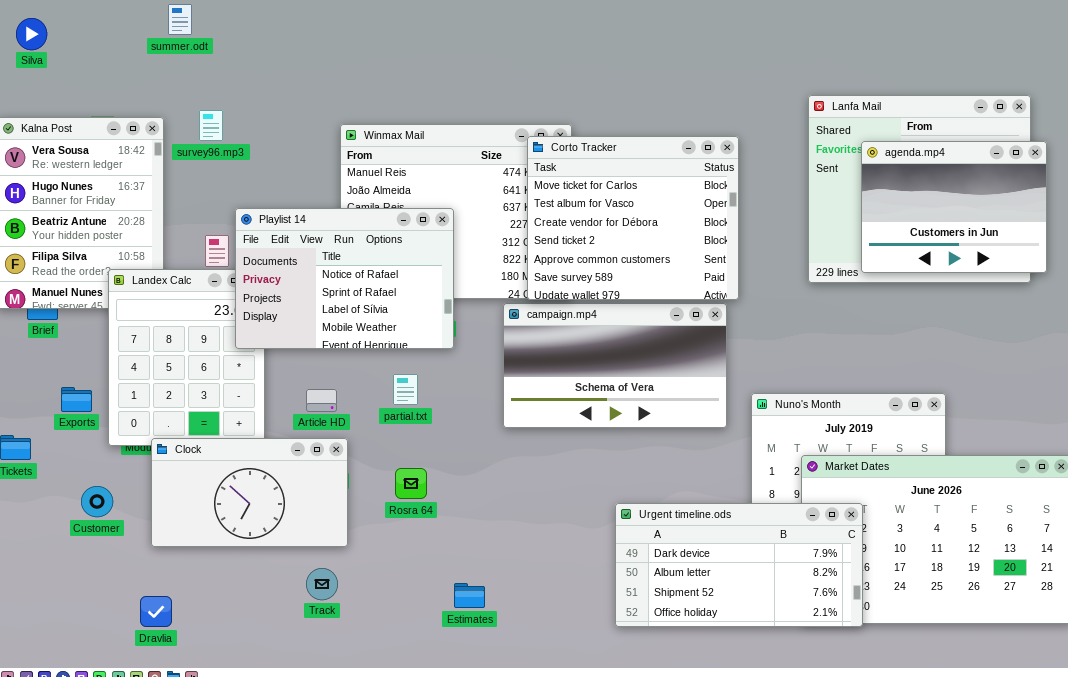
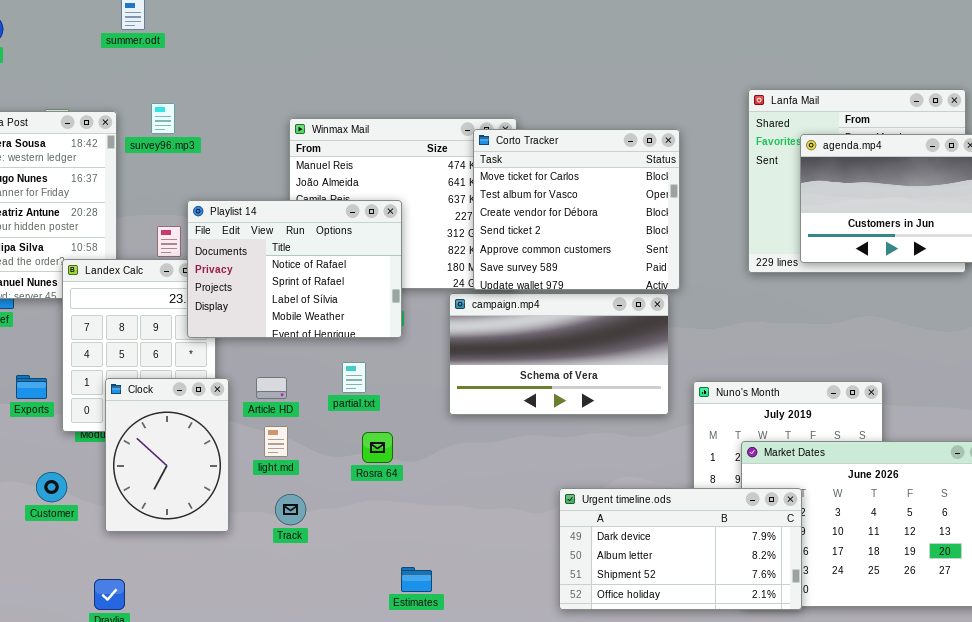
Clock: [151,438,348,547] -> [105,378,229,532], resized
Rosra 64: [395,468,427,499] -> [362,432,393,463], moved
Track: [306,568,338,600] -> [275,494,306,525], moved

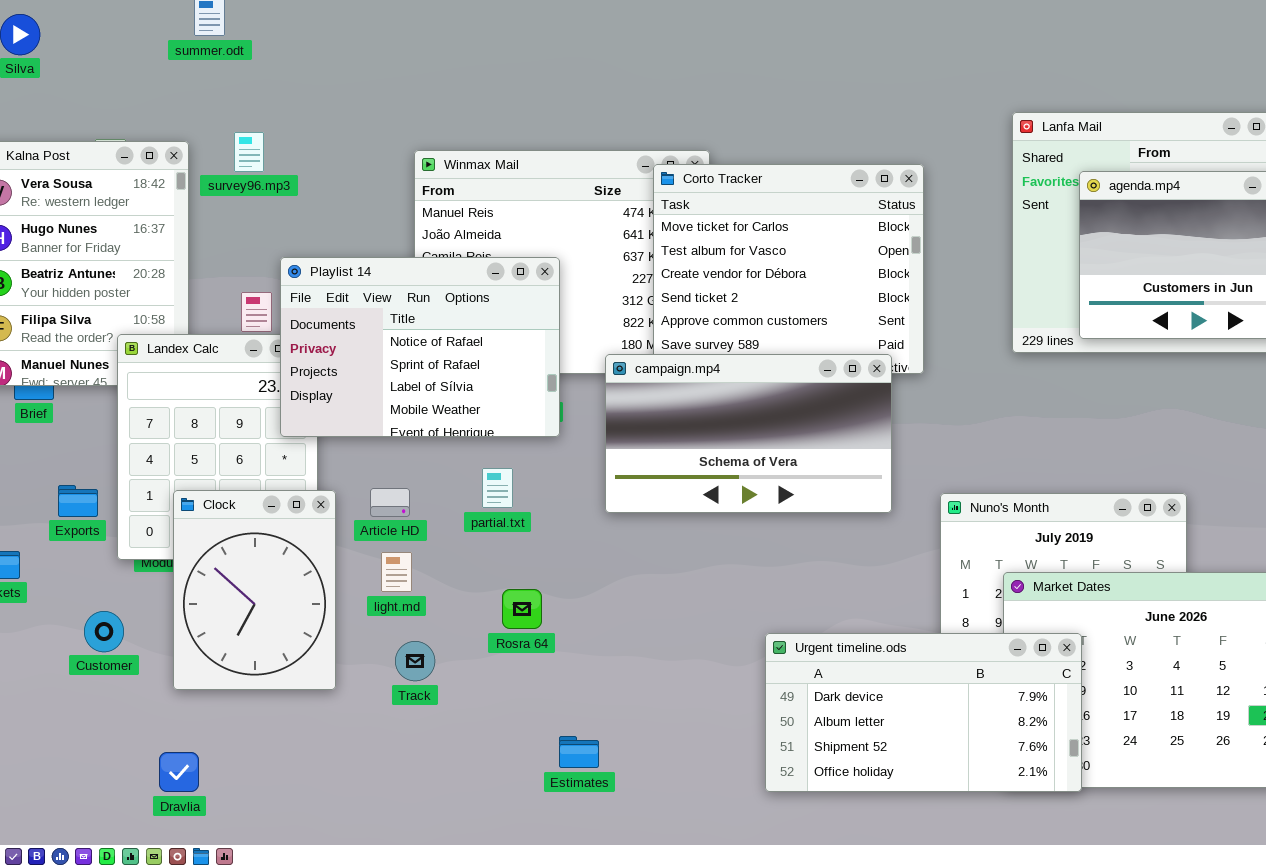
campaign.mp4: [449,293,669,415] -> [605,354,892,513], moved
Rosra 64: [362,432,393,463] -> [502,589,542,629], moved

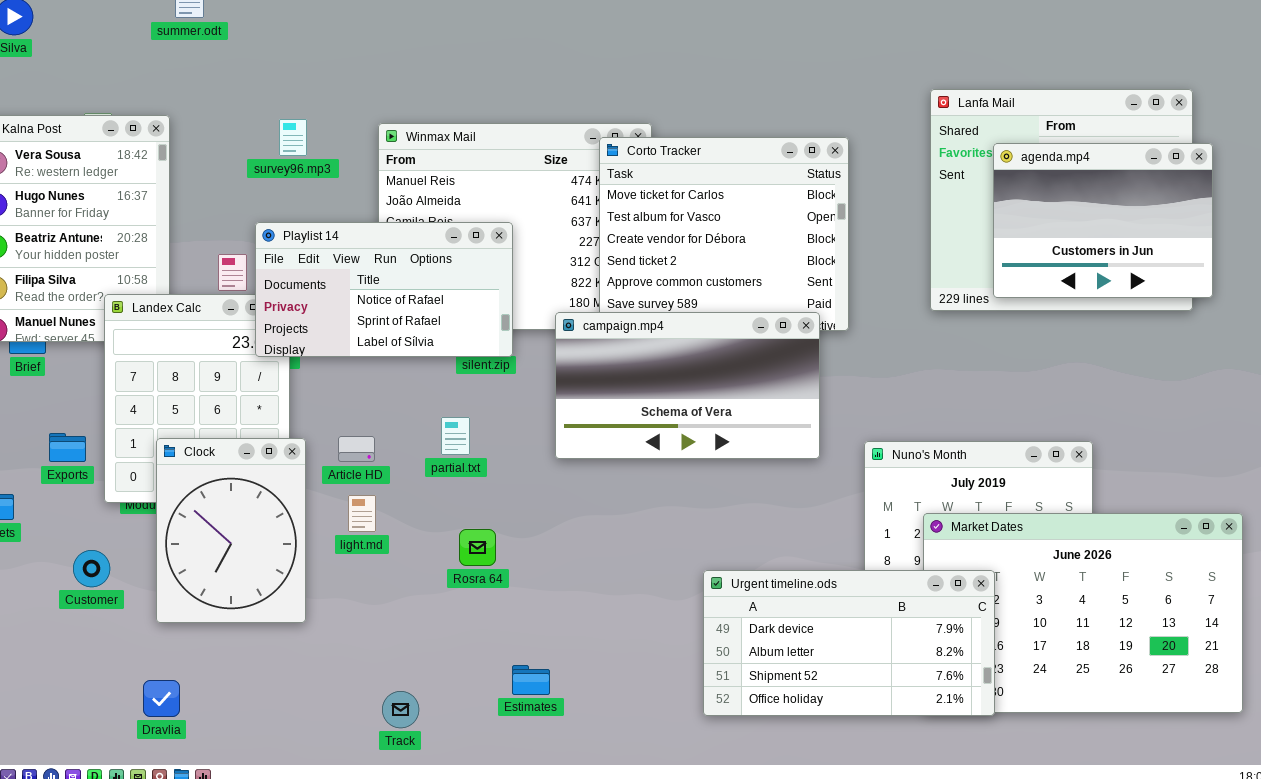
survey96.mp3: [234,132,264,172] -> [279,119,307,156], moved
Playlist 14: [280,257,560,437] -> [255,222,513,357], resized
Track: [395,641,435,681] -> [382,691,419,728], moved

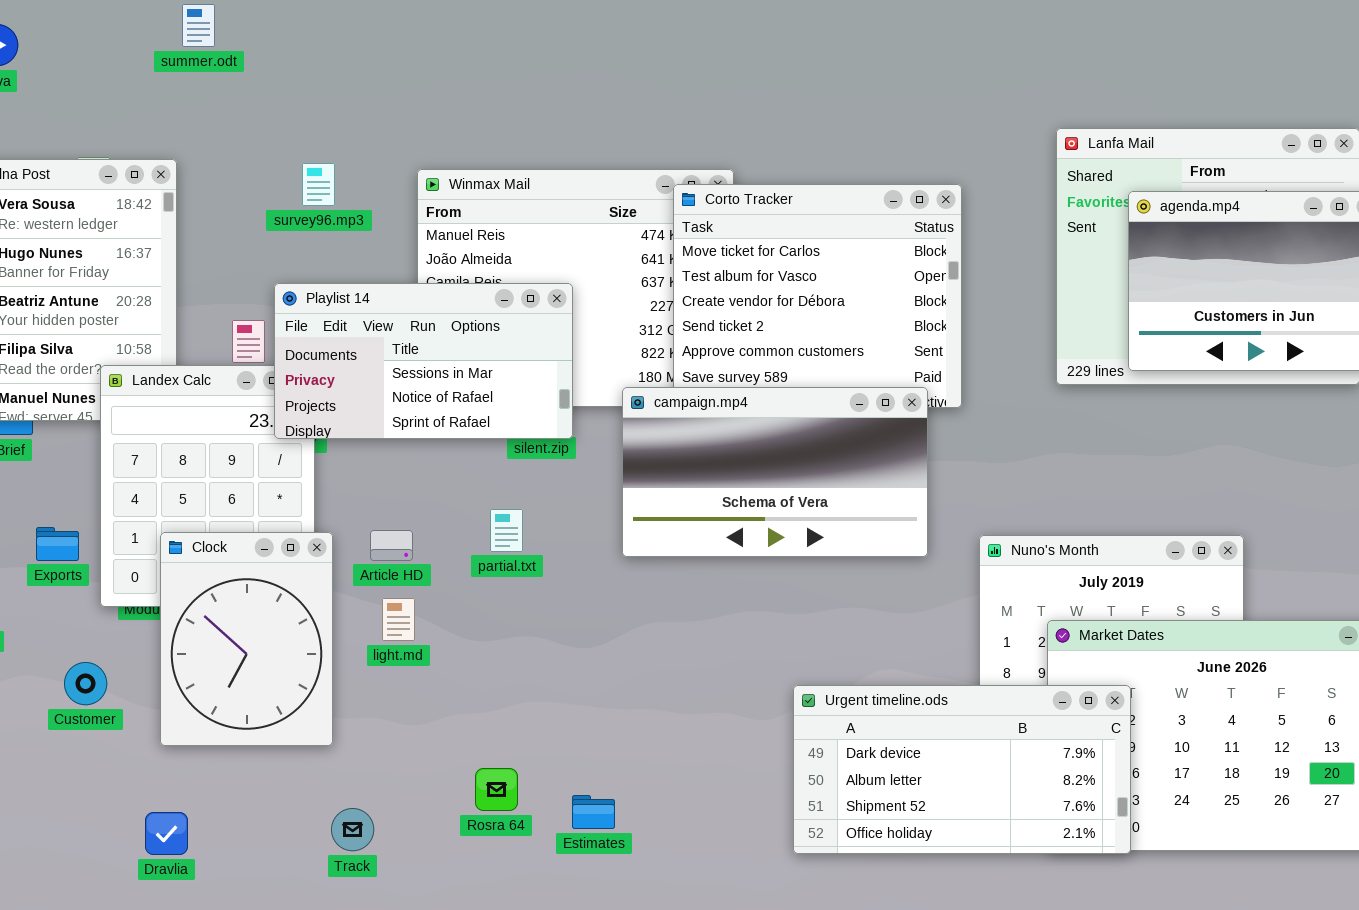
Playlist 14: [255,222,513,357] -> [274,283,573,439], scrolled up 1 row
Rosra 64: [459,529,496,566] -> [475,768,518,811], moved
Track: [382,691,419,728] -> [331,808,374,851], moved

